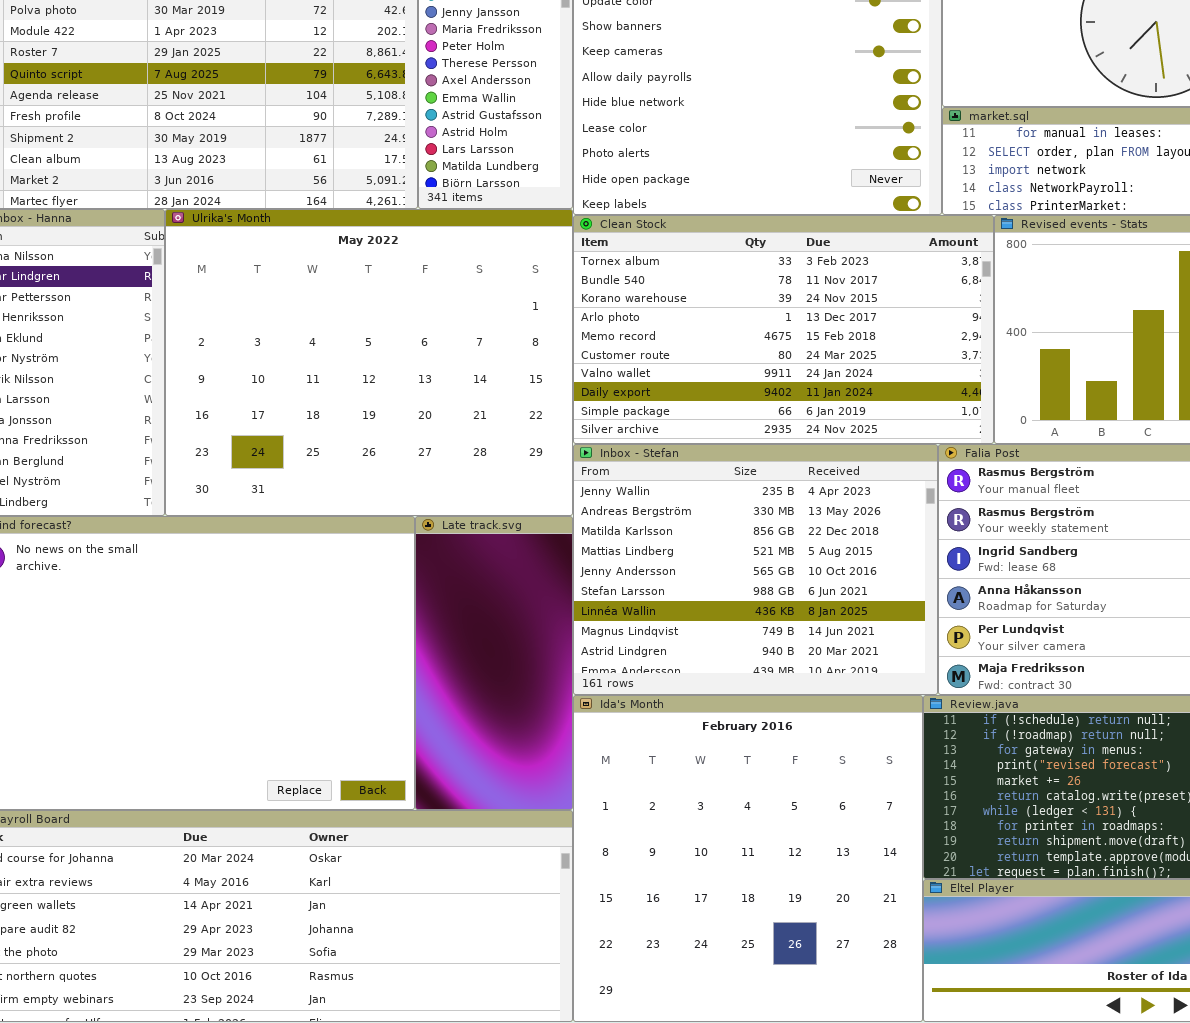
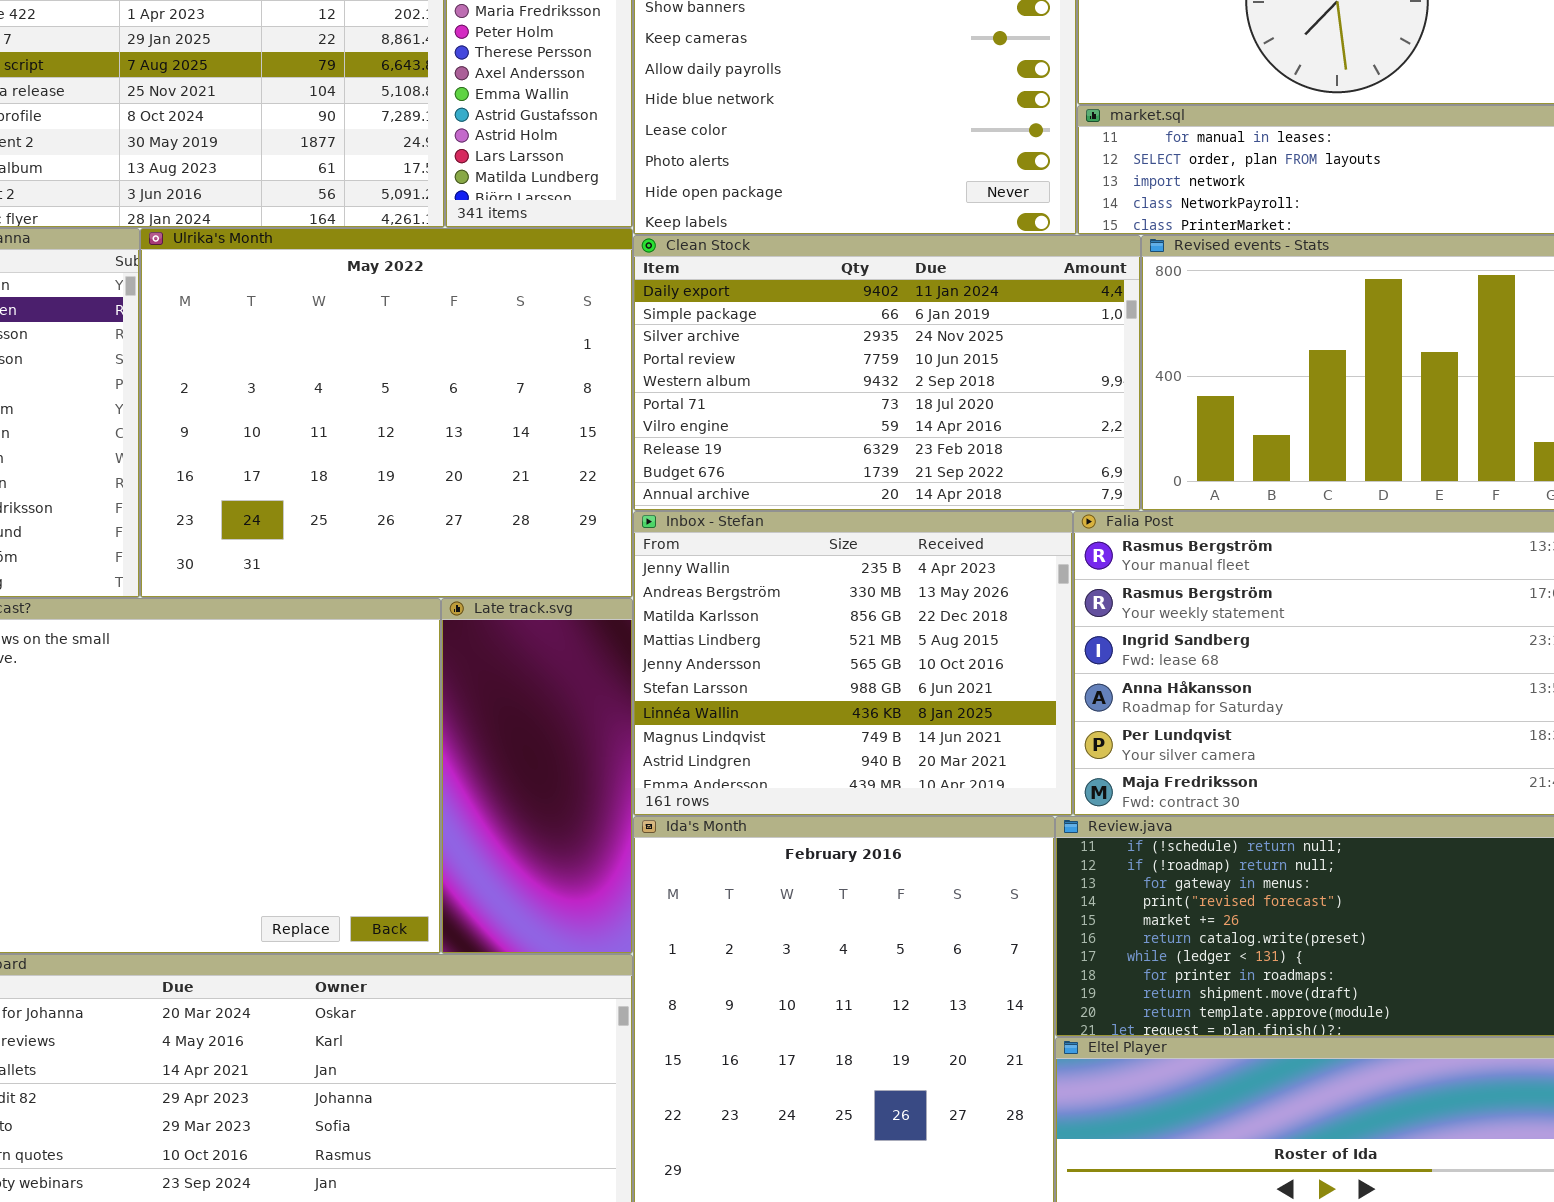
Clean Stock: [573,215,994,444] -> [633,235,1141,511], scrolled down 7 rows

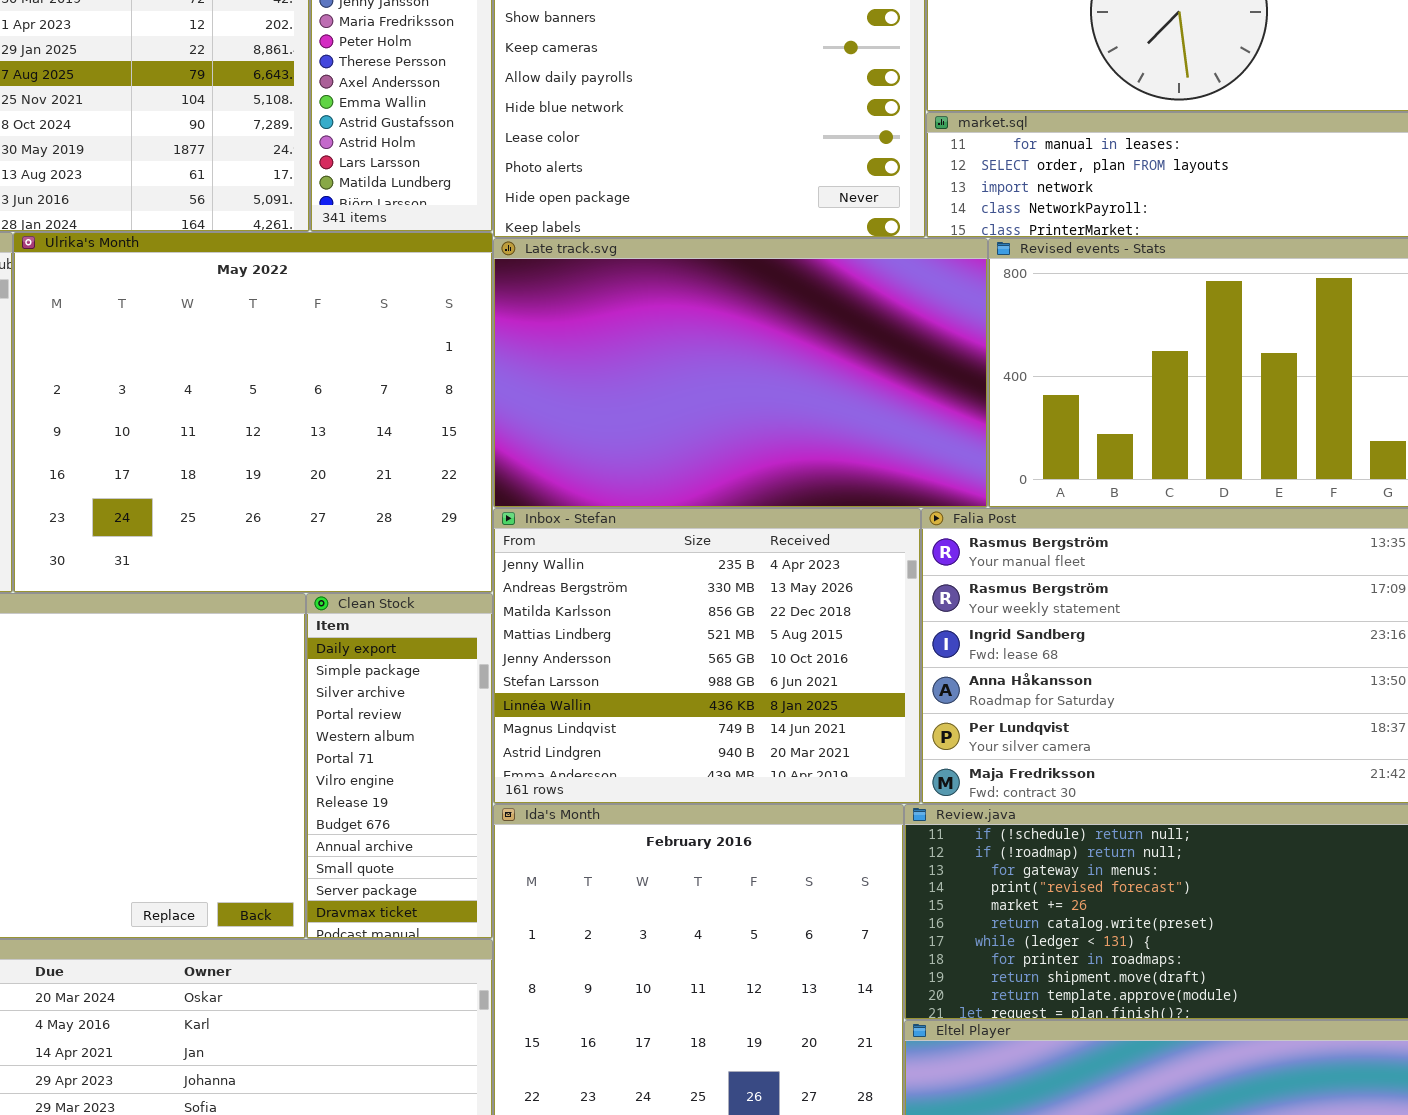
Clean Stock: [633,235,1141,511] -> [306,593,493,939], moved, resized
Late track.svg: [441,598,633,954] -> [493,238,988,508], moved, resized

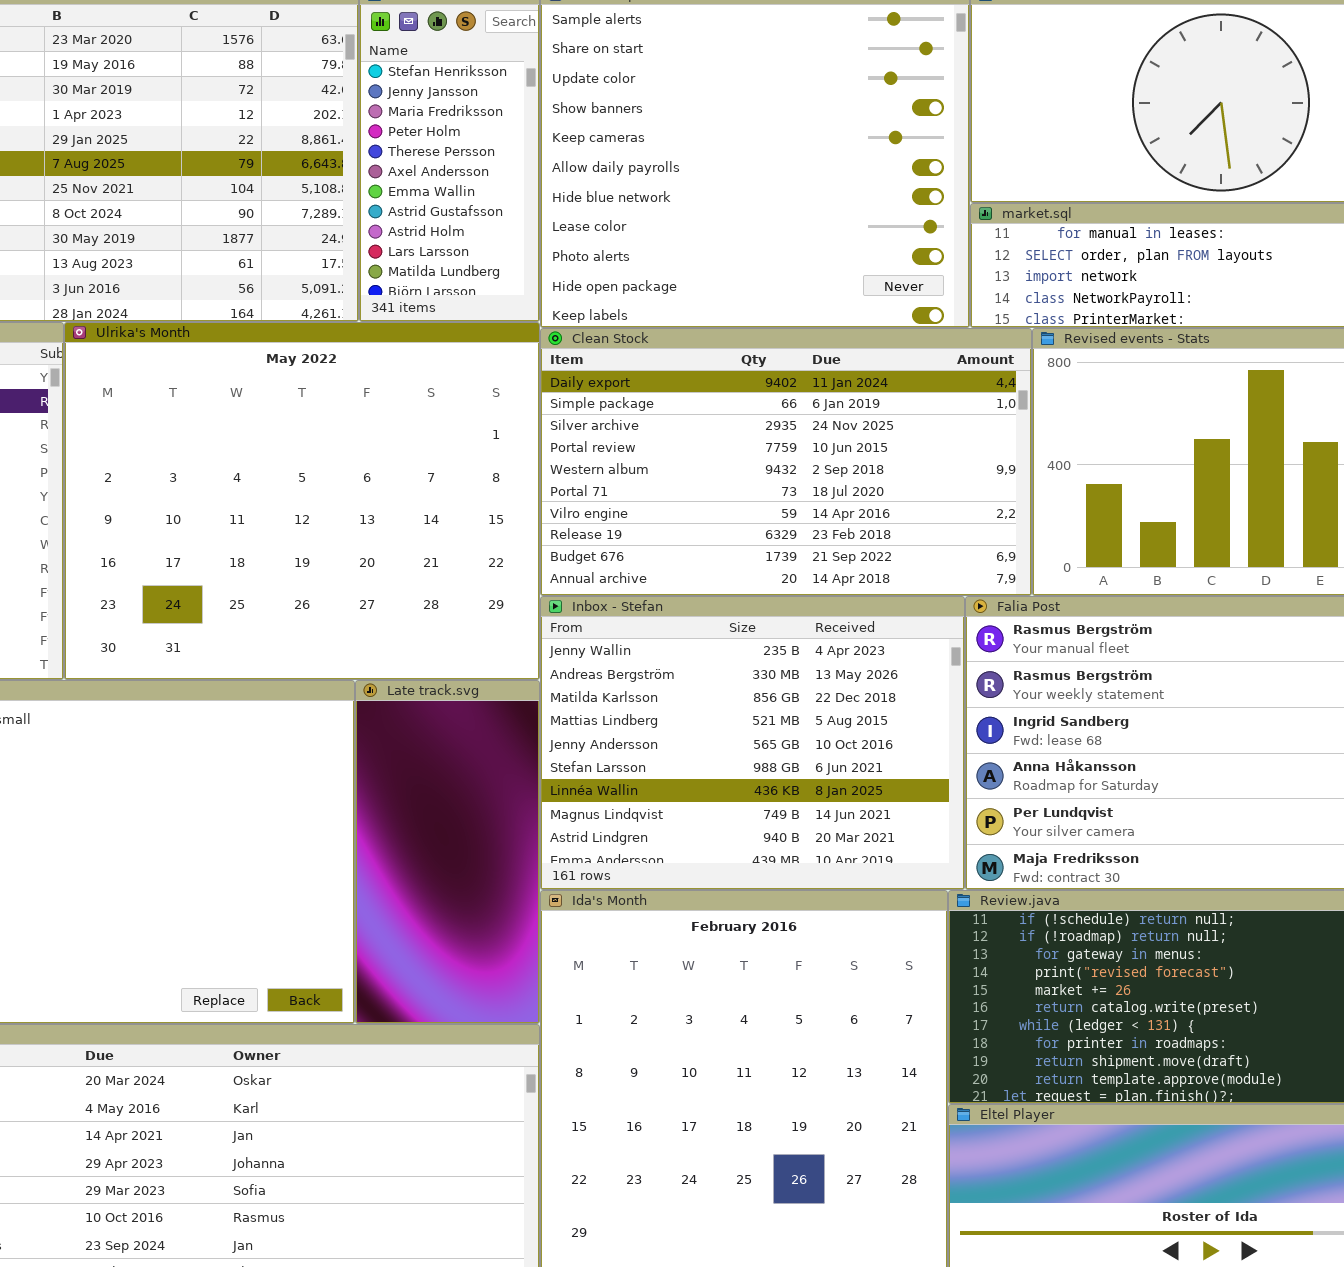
Late track.svg: [493,238,988,508] -> [355,680,540,1024], moved, resized
Clean Stock: [306,593,493,939] -> [540,328,1032,596], moved, resized

